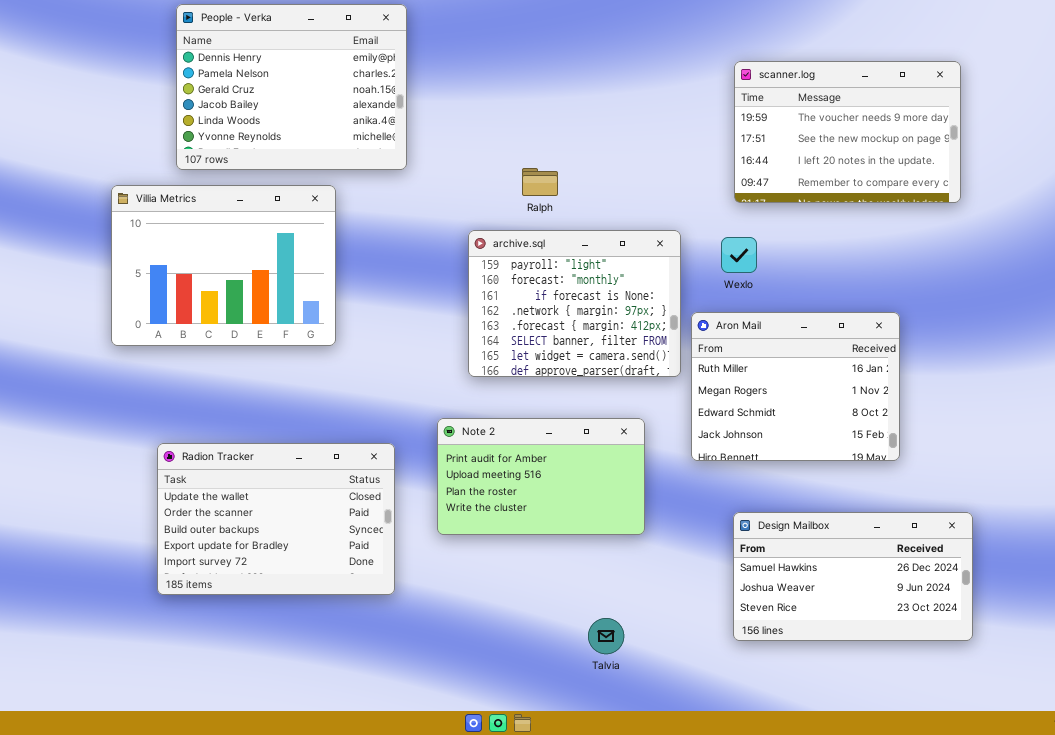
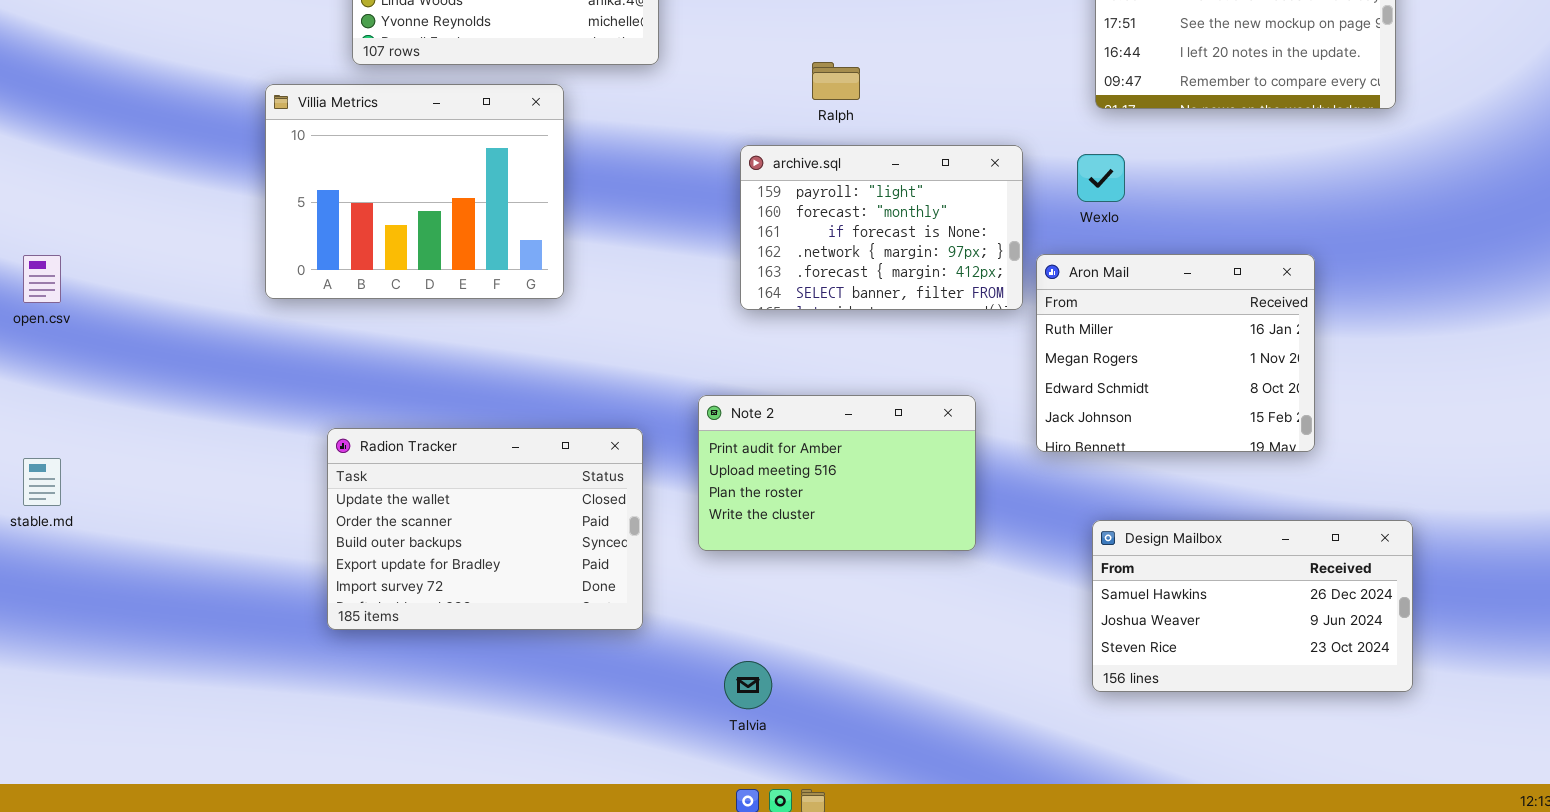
archive.sql: [468,230,681,377] -> [740,145,1023,310], resized
Talvia: [588,618,624,654] -> [724,661,772,709], moved

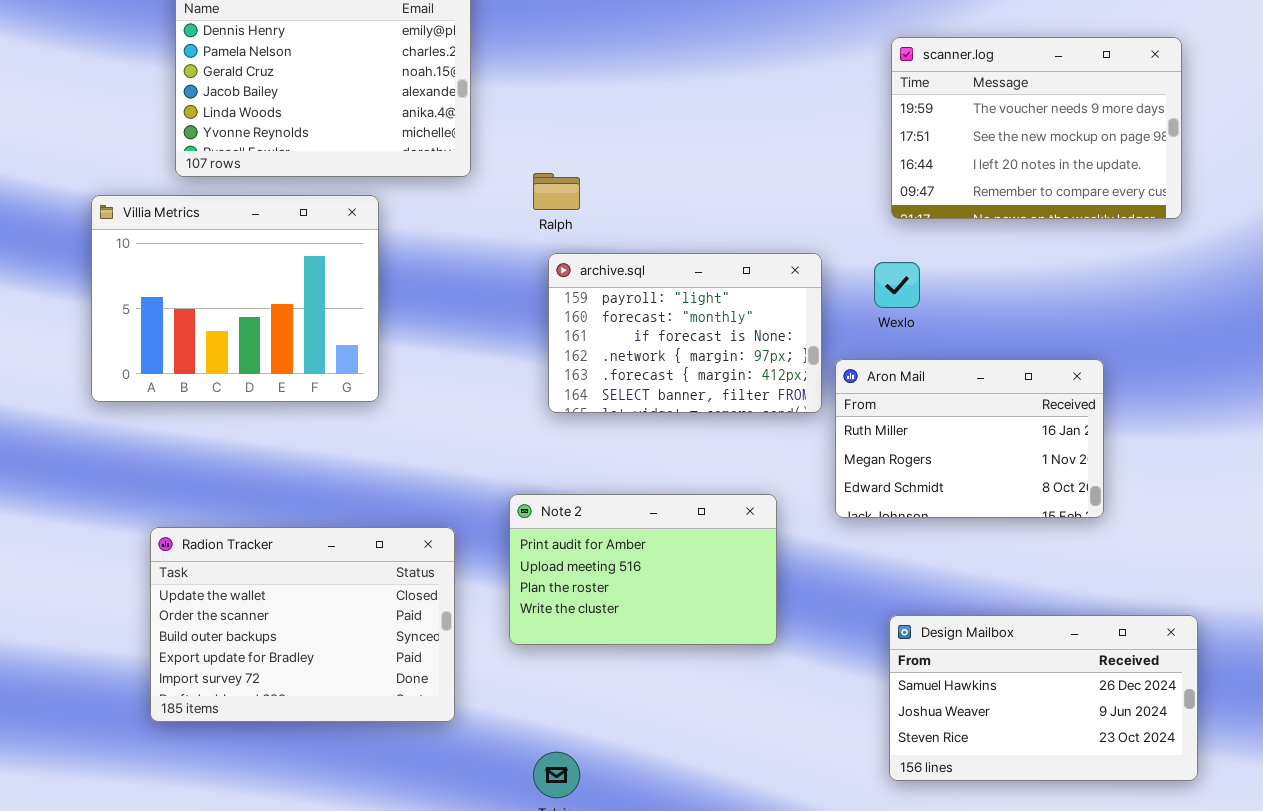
Ralph: [812,62,860,100] -> [533,173,580,210], moved
Aron Mail: [1036,254,1315,452] -> [835,359,1104,518], resized

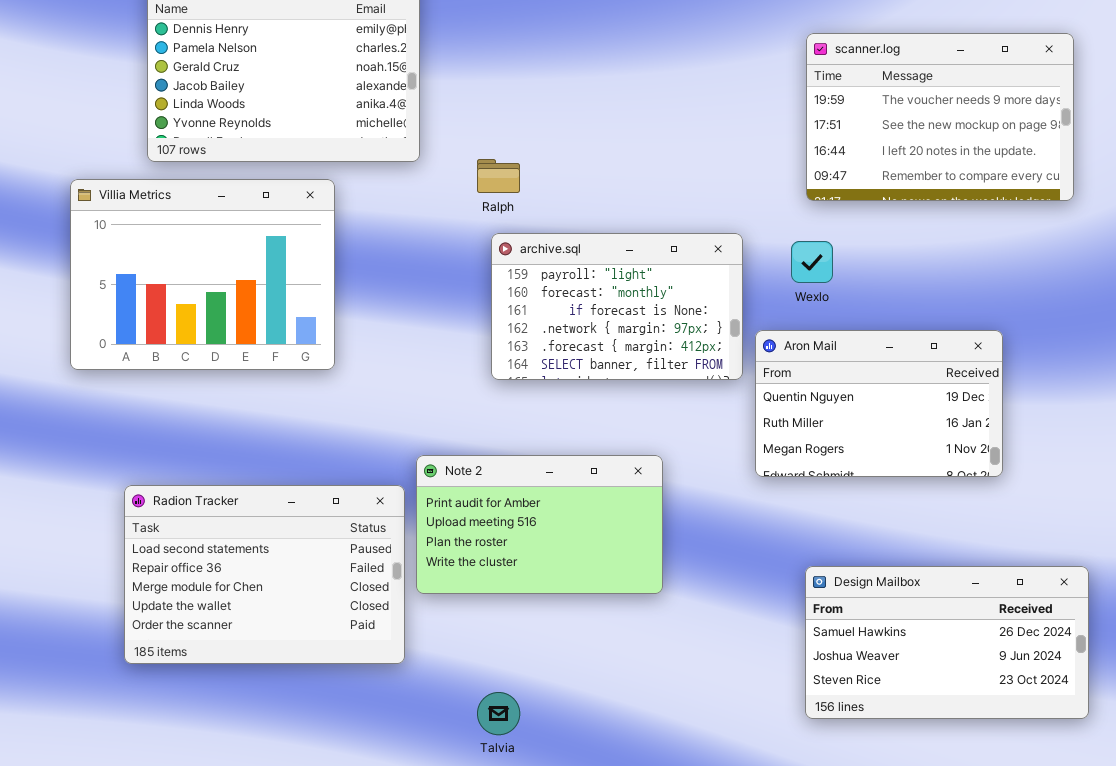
Aron Mail: [835,359,1104,518] -> [755,330,1003,477], scrolled up 1 row
Note 2: [509,494,777,645] -> [416,455,663,594], moved
Radion Tracker: [150,527,455,722] -> [124,485,405,664], scrolled up 3 rows

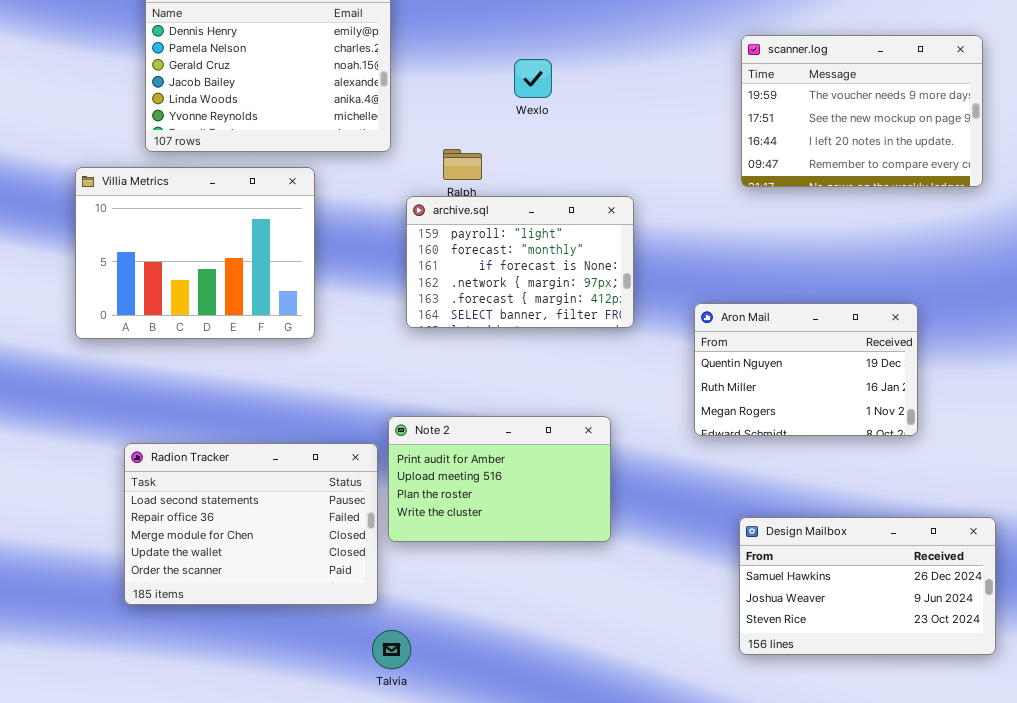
archive.sql: [491,233,743,380] -> [406,196,634,328], moved
Wexlo: [791,241,833,283] -> [514,59,552,98], moved
Talvia: [477,692,520,735] -> [372,630,411,669], moved

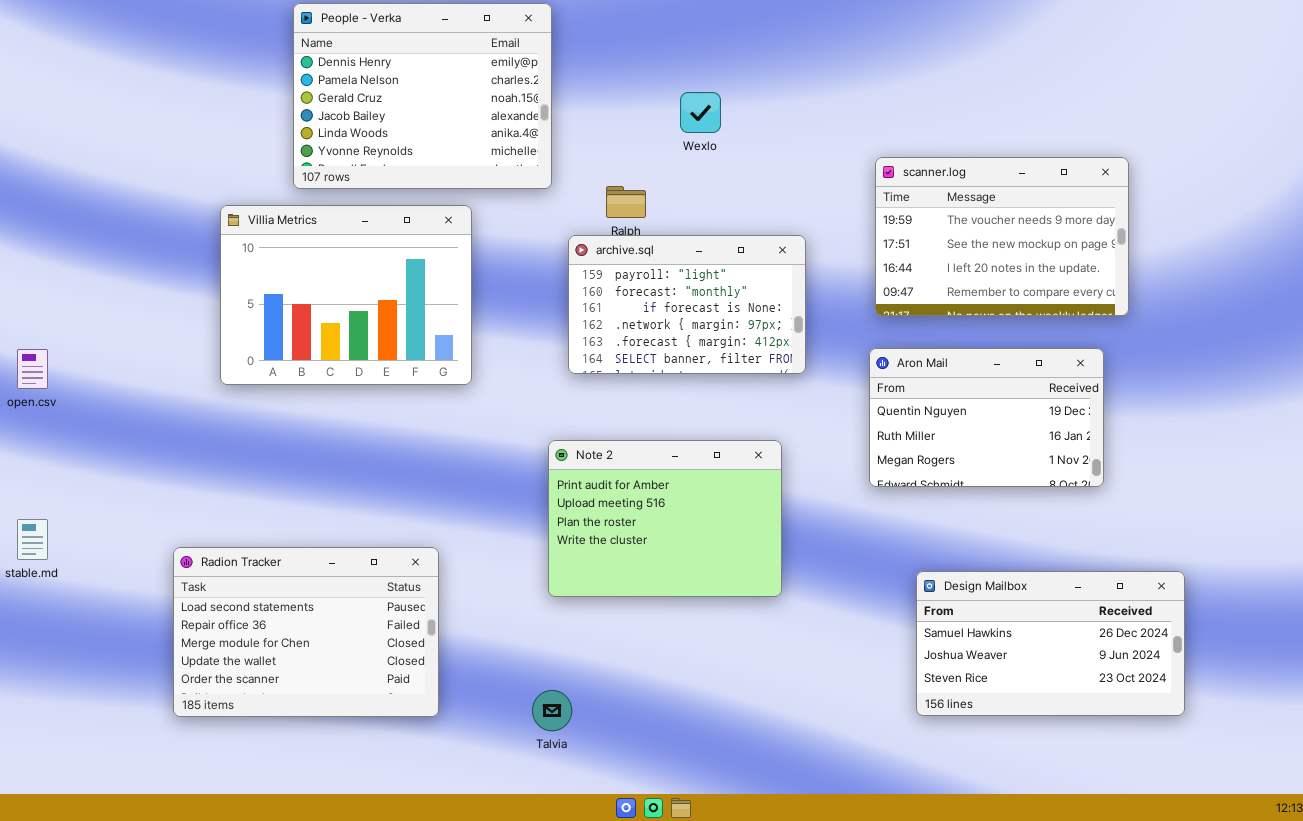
scanner.log: [741,35,983,187] -> [875,157,1129,316], moved
Note 2: [388,416,611,542] -> [548,440,782,597], resized
Radion Tracker: [124,443,378,605] -> [173,547,439,717], moved

